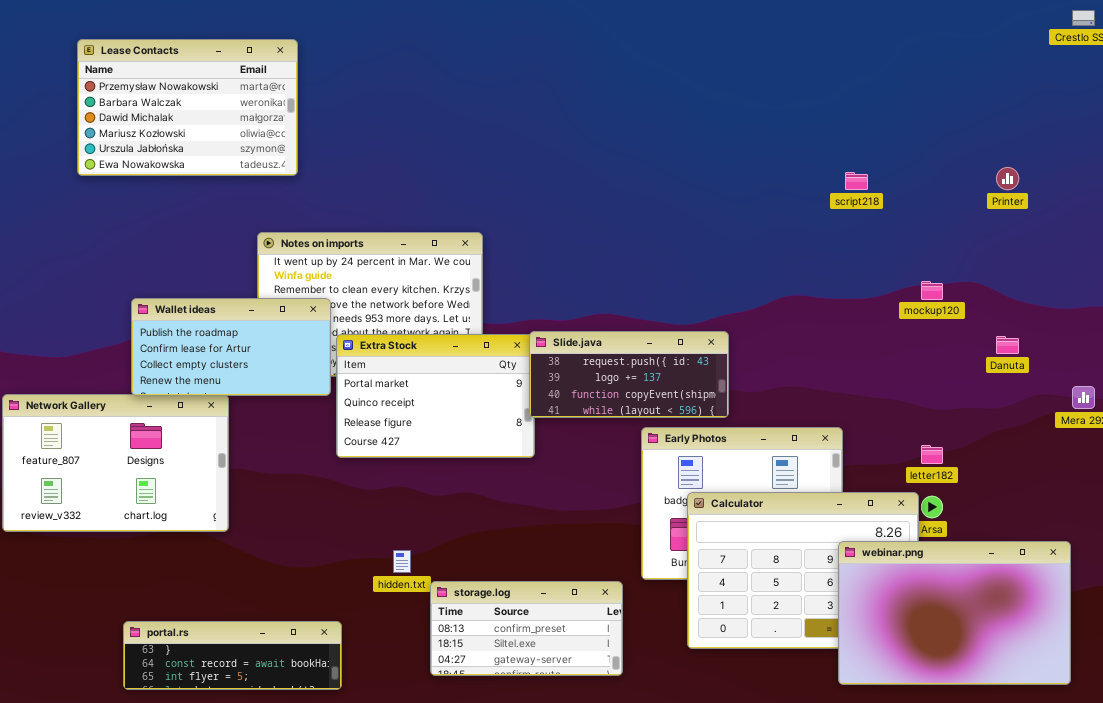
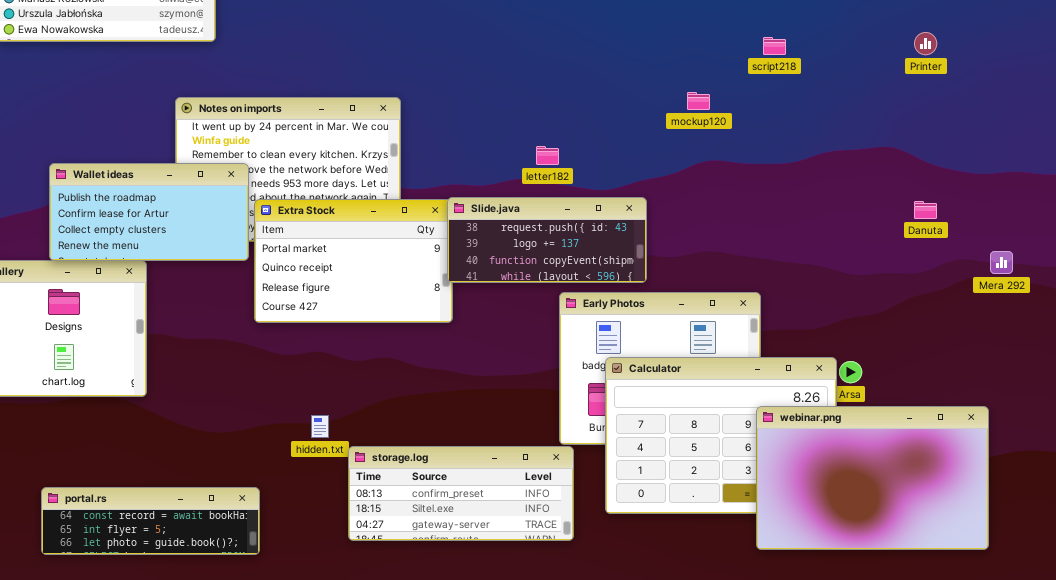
mockup120: [921,281,943,300] -> [687,92,710,110], moved
letter182: [921,445,943,464] -> [536,146,559,165], moved
storage.log: [430,581,623,676] -> [348,446,574,541], resized
portal.rs: [123,621,342,690] -> [41,487,260,555], scrolled down 1 row

